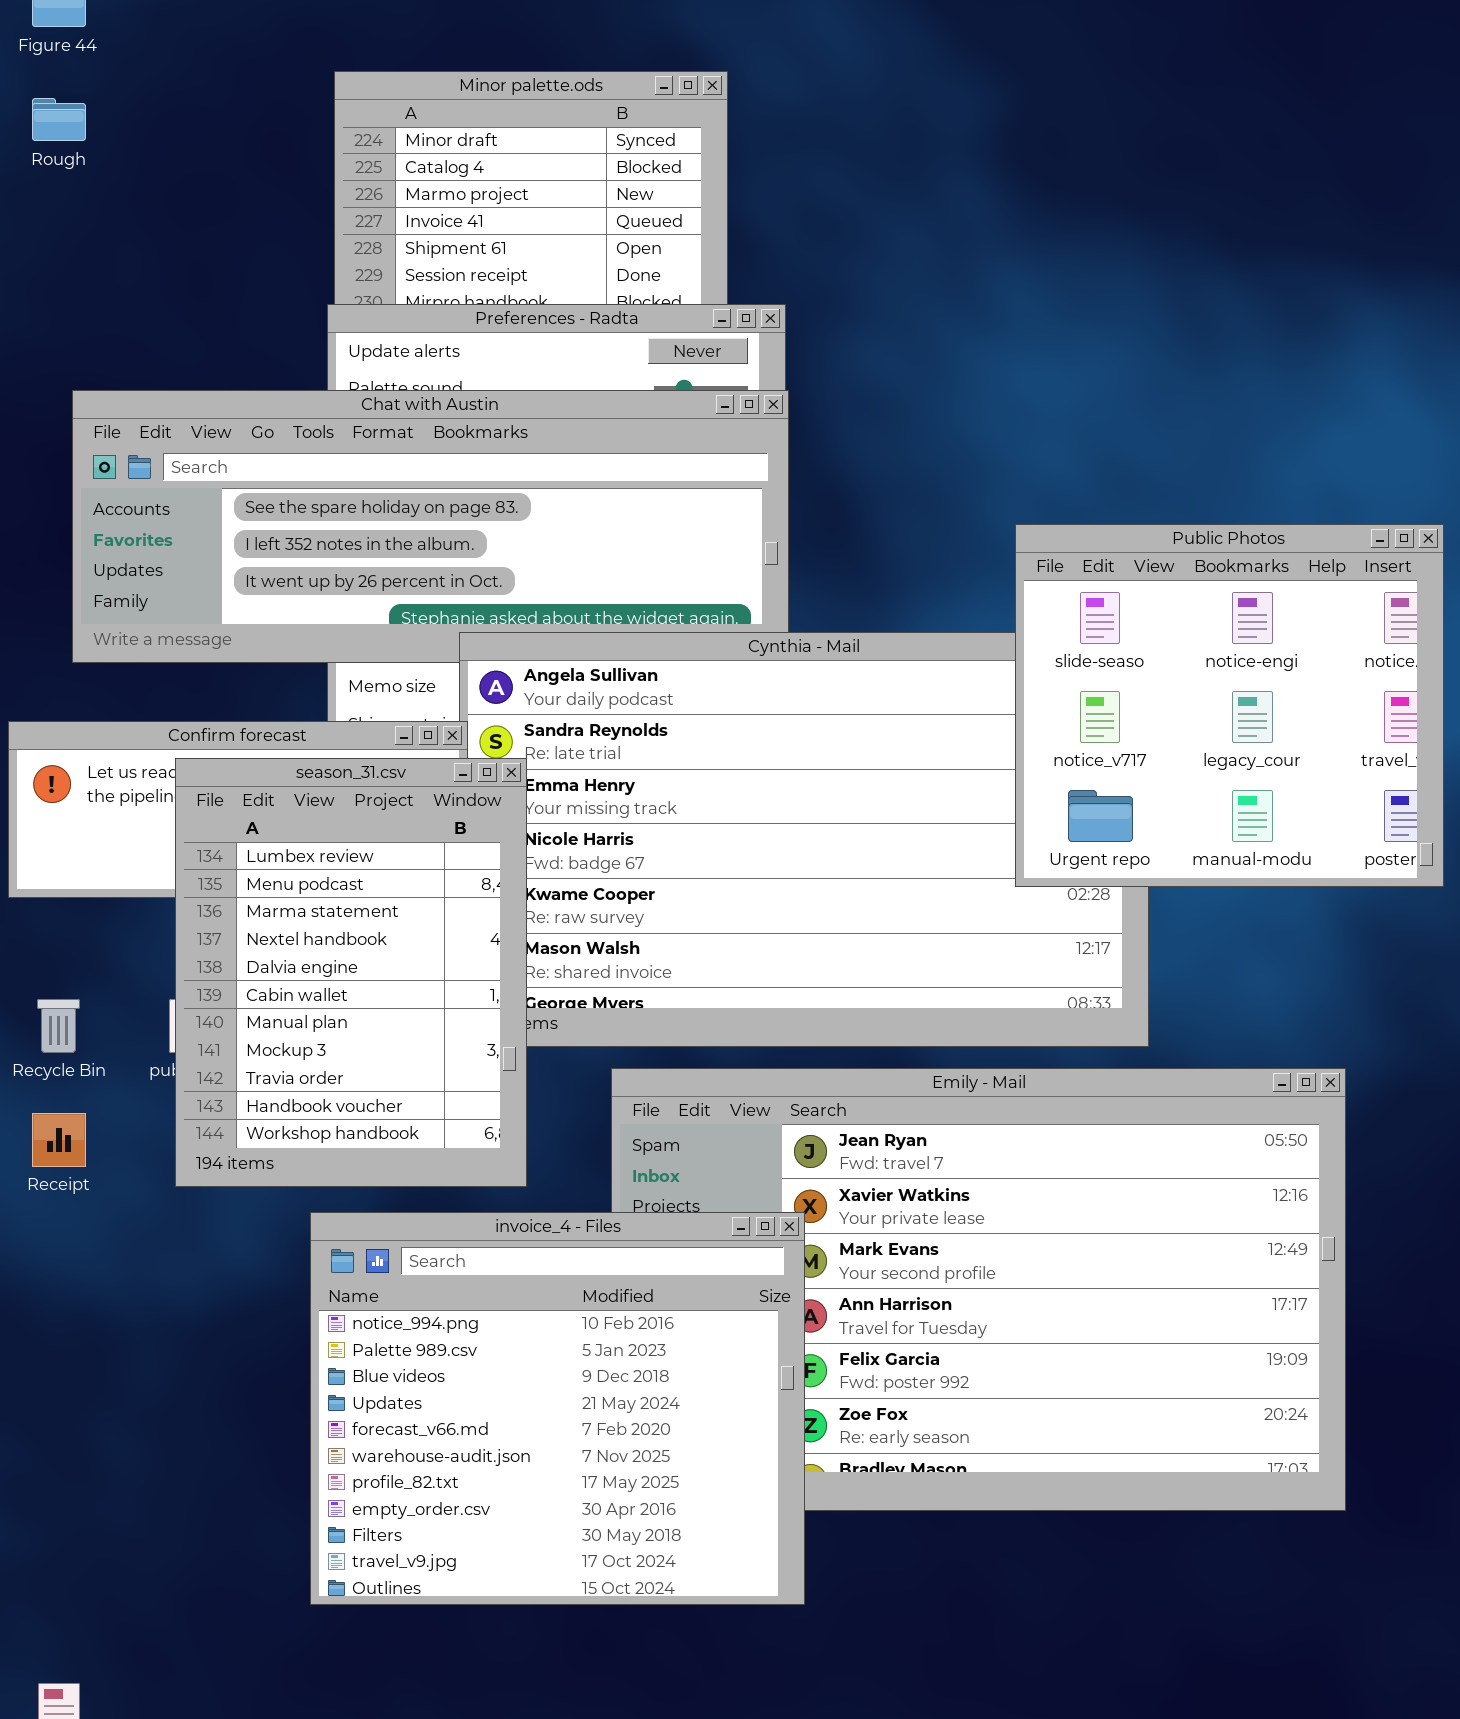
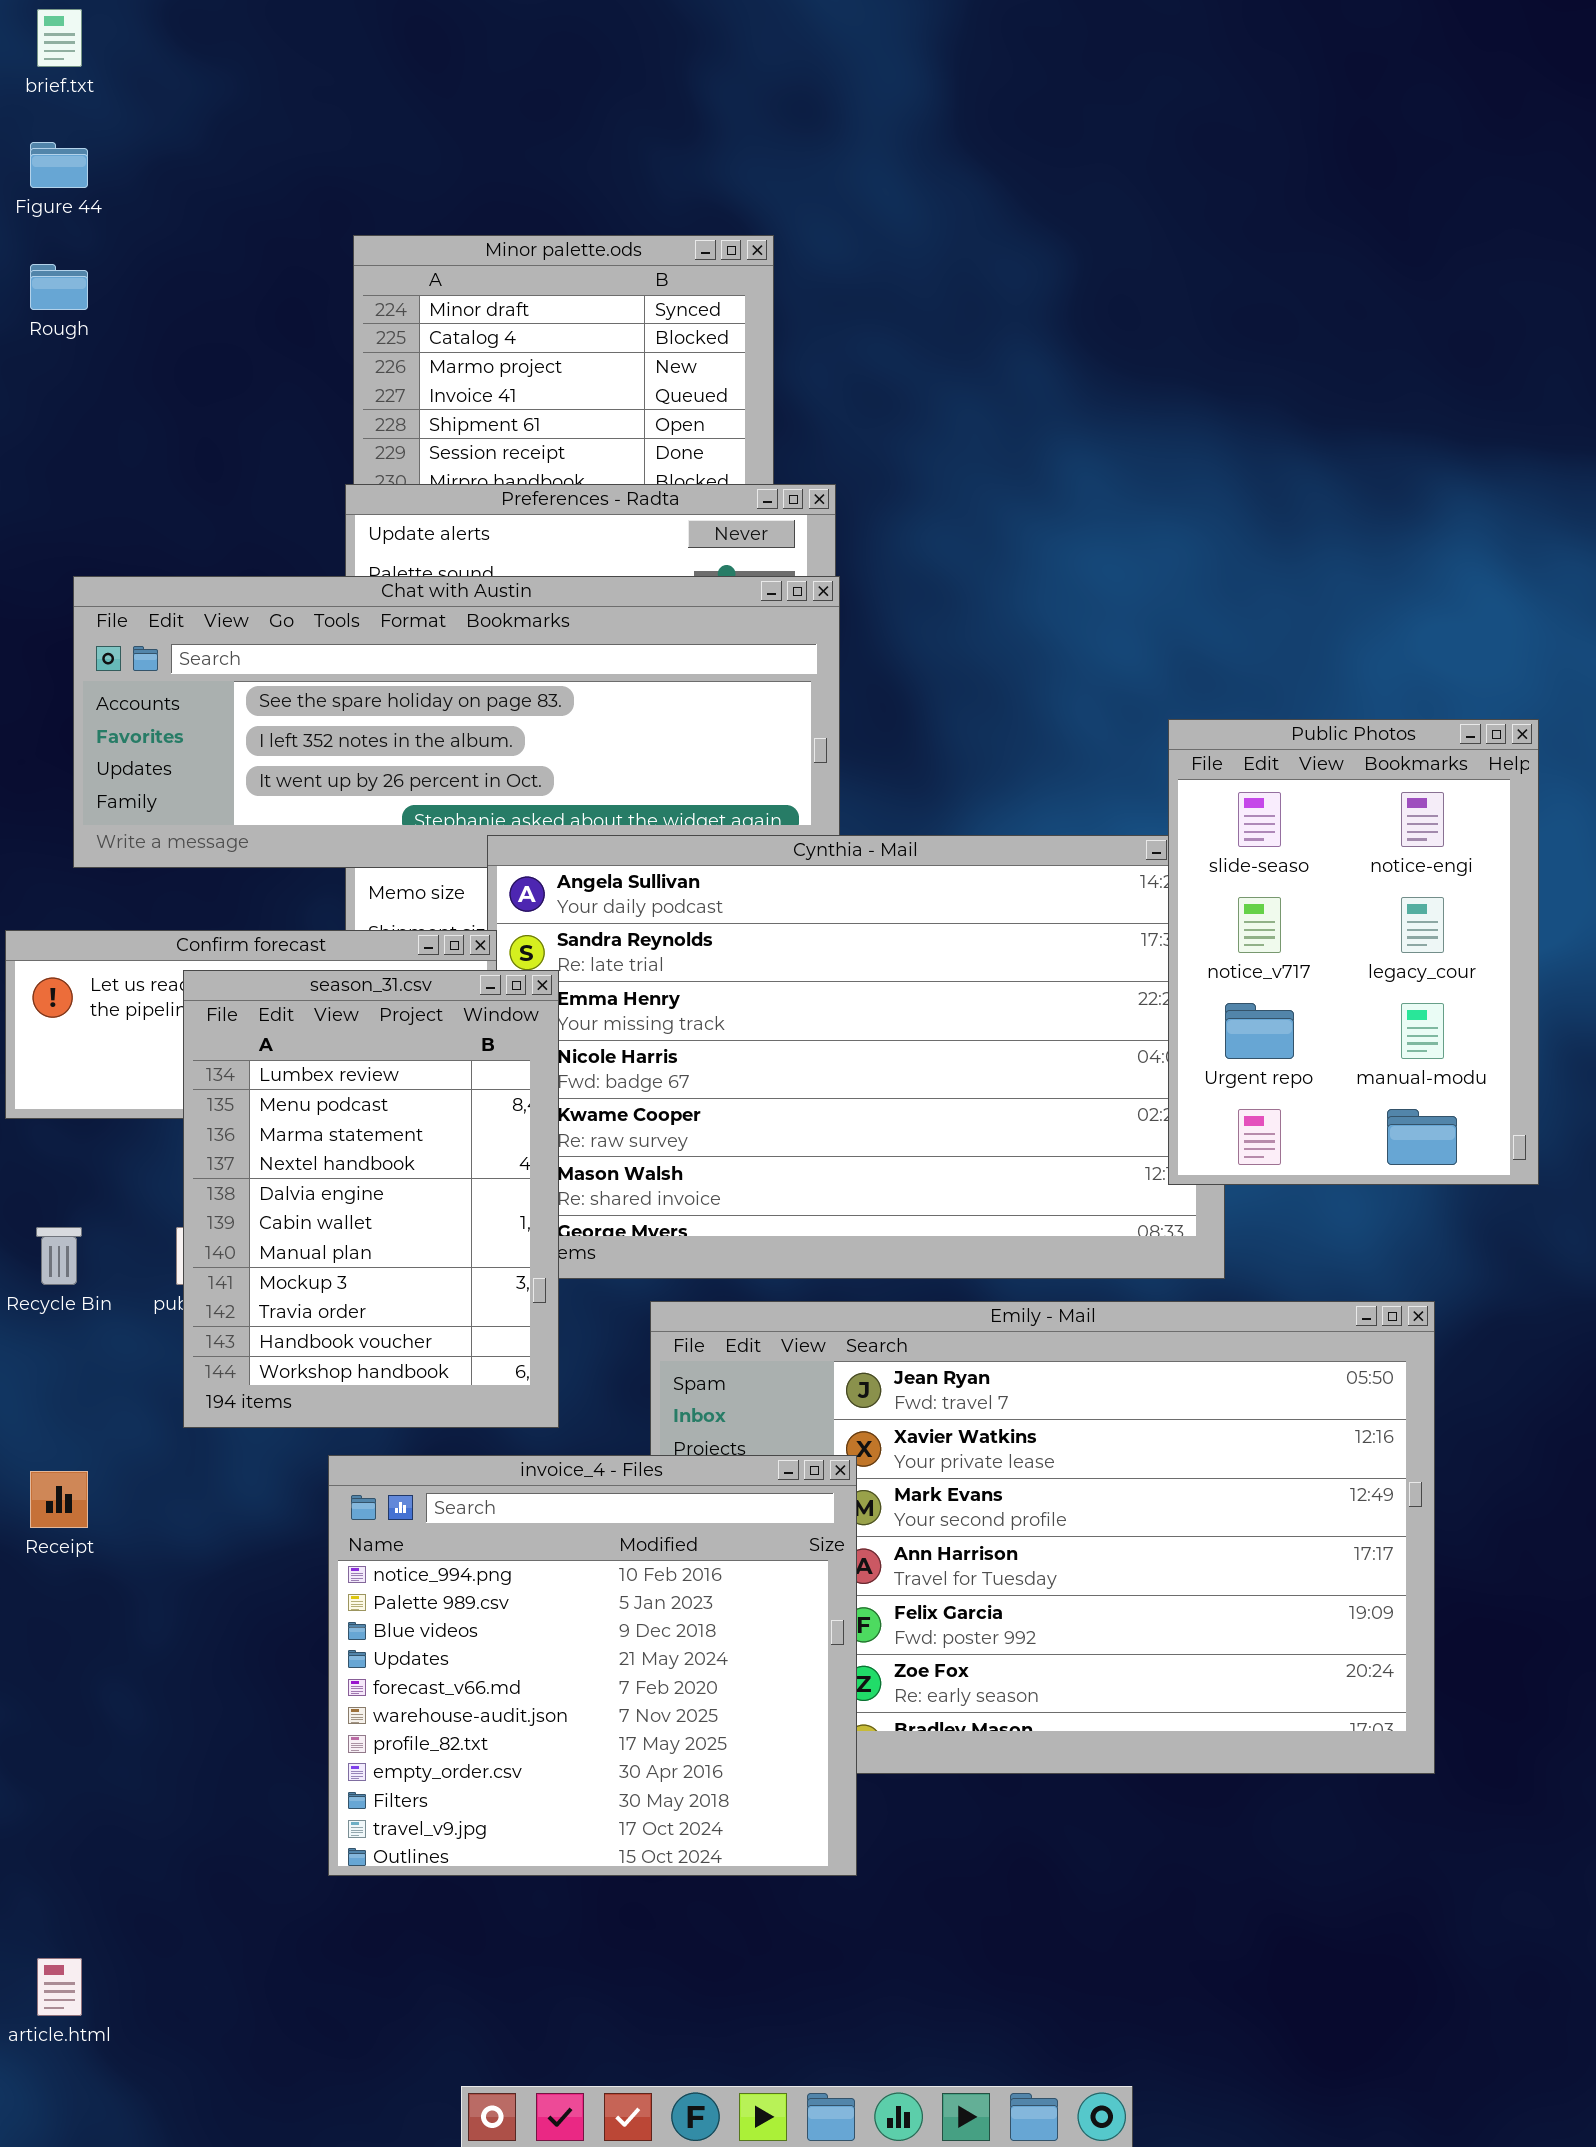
Public Photos: [1015,524,1444,887] -> [1168,719,1539,1185], resized
Receipt: [32,1113,86,1167] -> [30,1471,88,1528], moved

